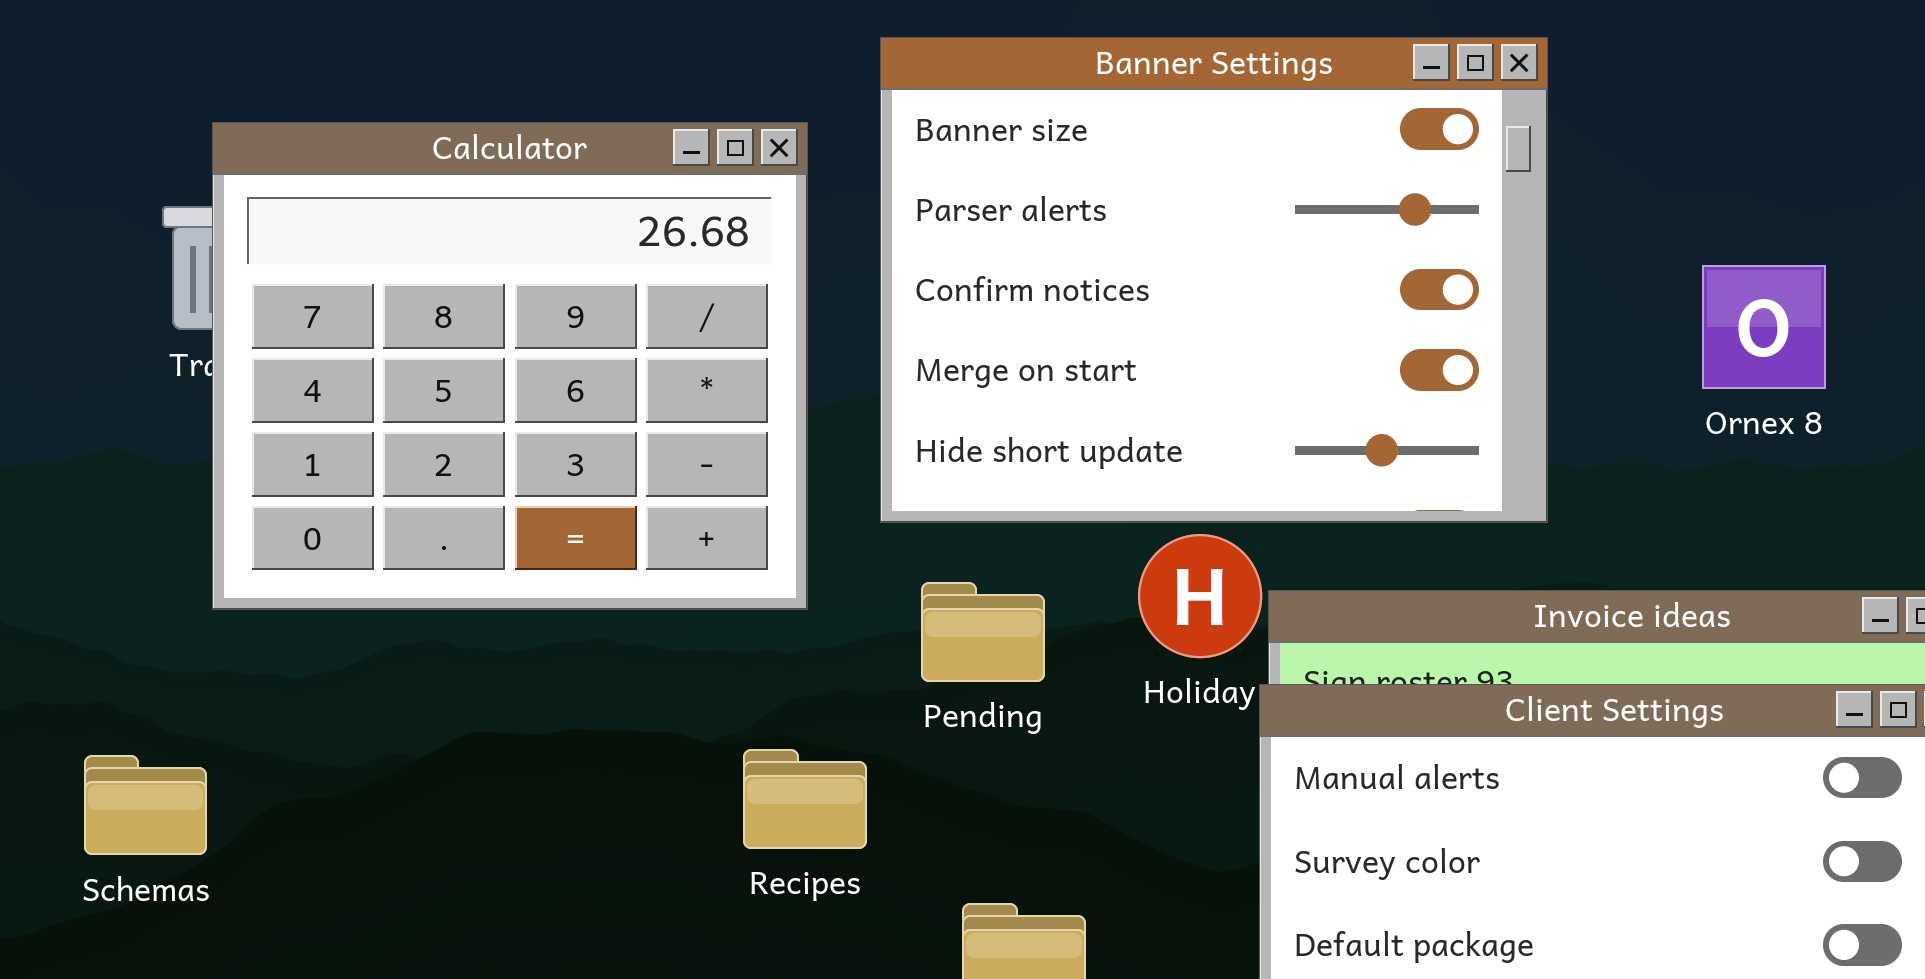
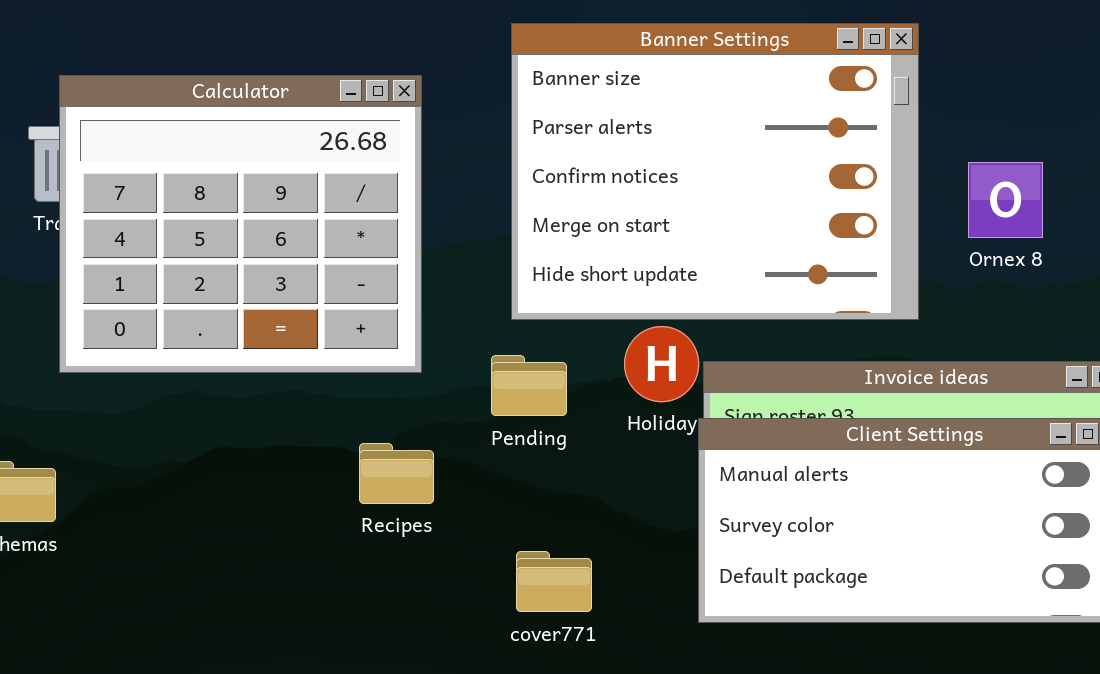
Banner Settings: [880,37,1548,523] -> [511,23,919,320], moved
Recipes: [743,749,867,849] -> [359,443,434,504], moved

